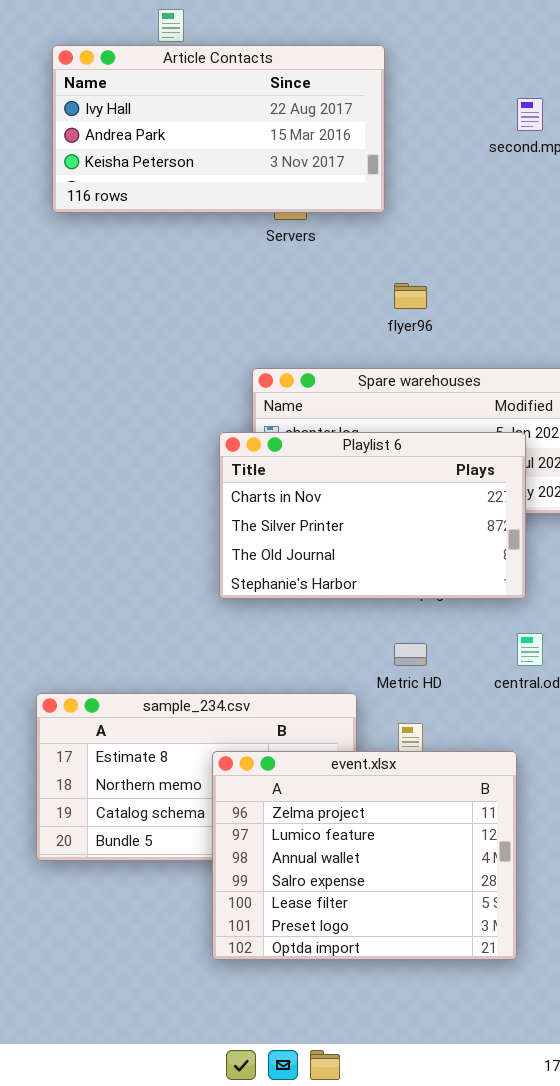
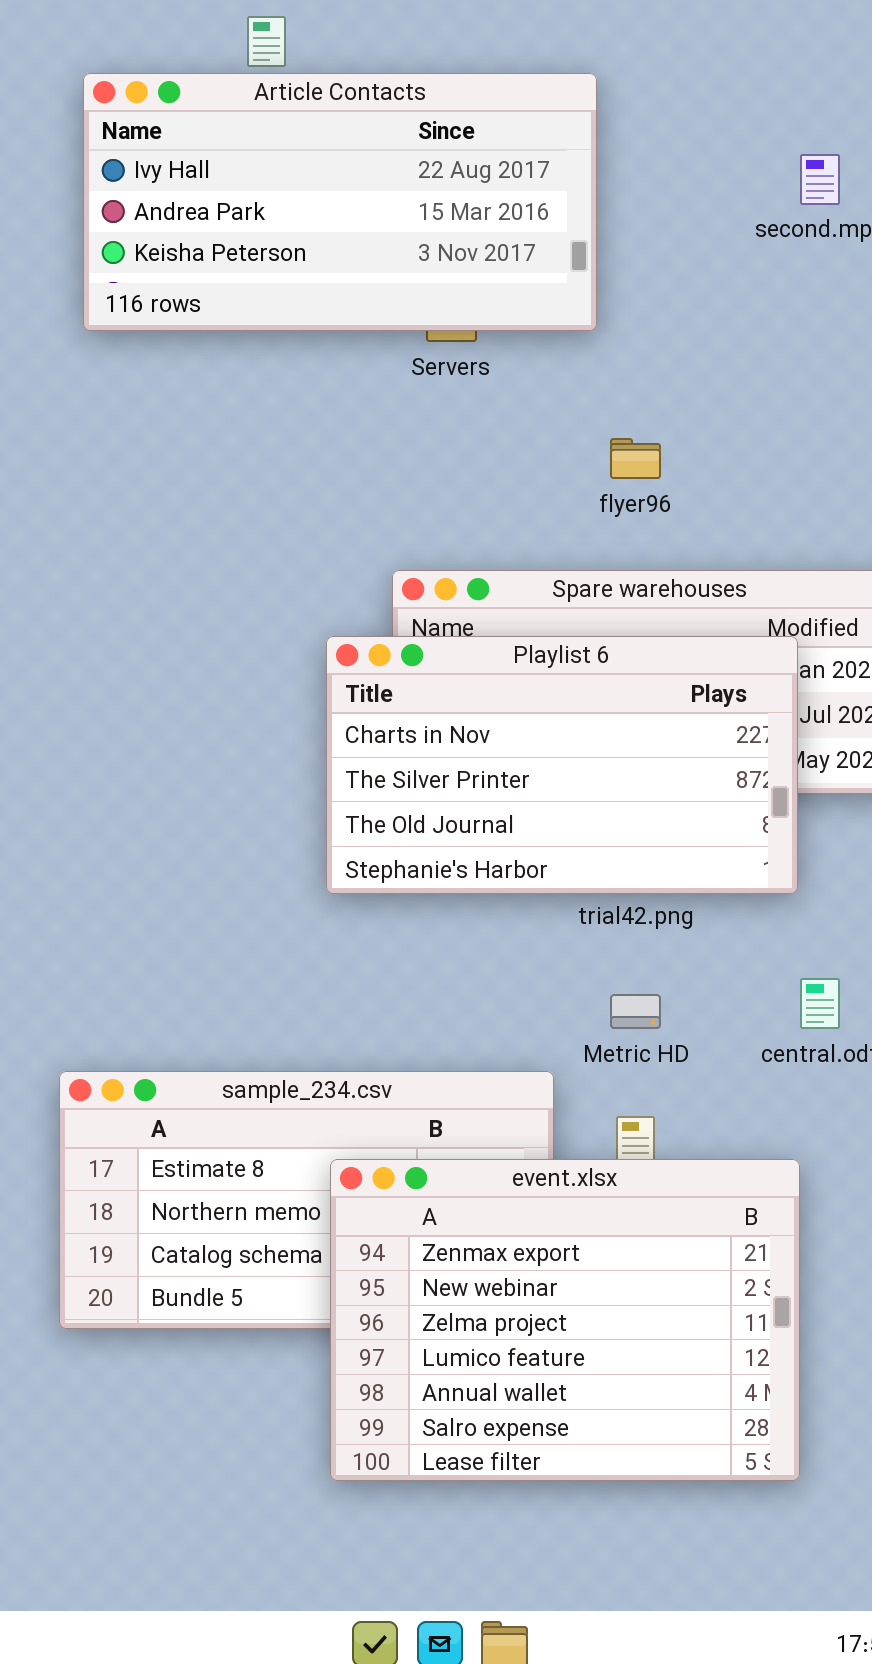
Playlist 6: [219,432,526,599] -> [326,636,798,894], moved
event.xlsx: [212,751,517,960] -> [330,1159,800,1481], scrolled up 2 rows

